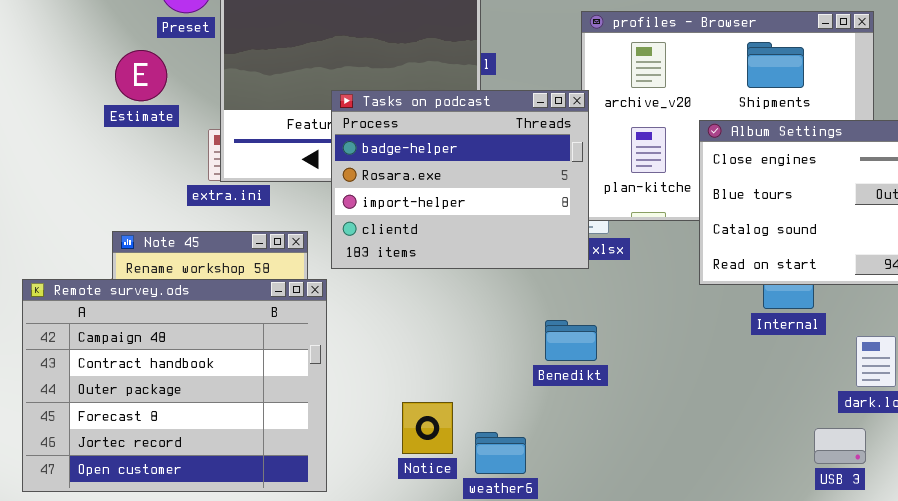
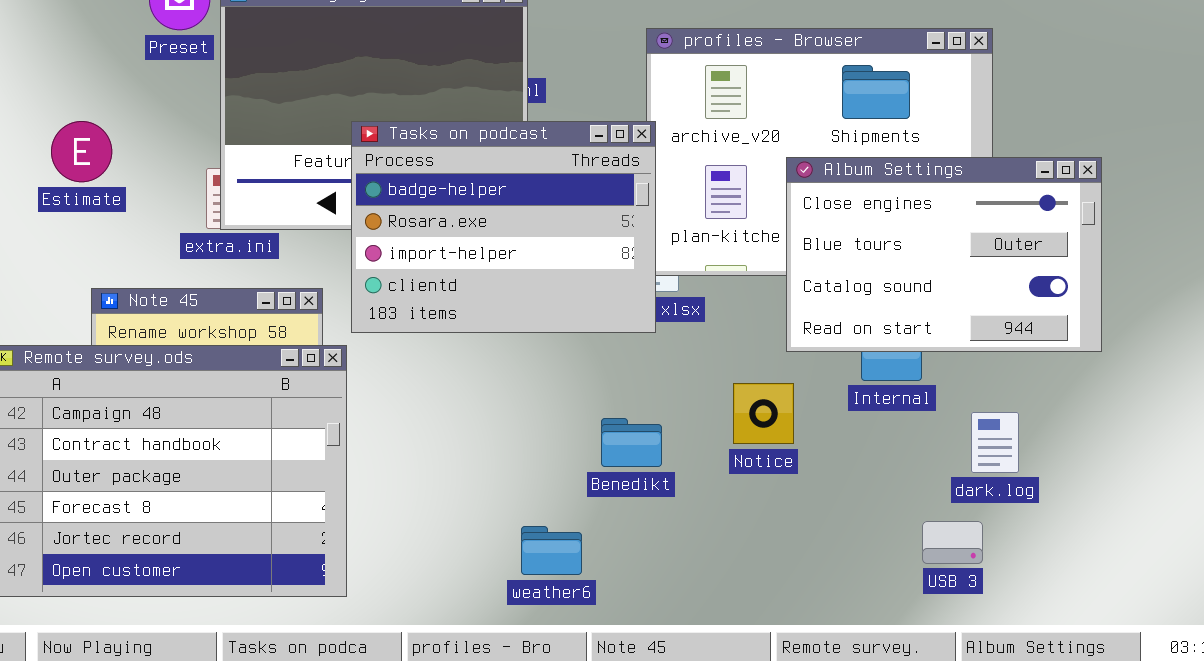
Estimate: [115,50,167,101] -> [51,121,112,182], moved
Benedikt: [545,320,597,361] -> [601,418,662,467], moved
Notice: [402,402,453,454] -> [733,383,794,444], moved

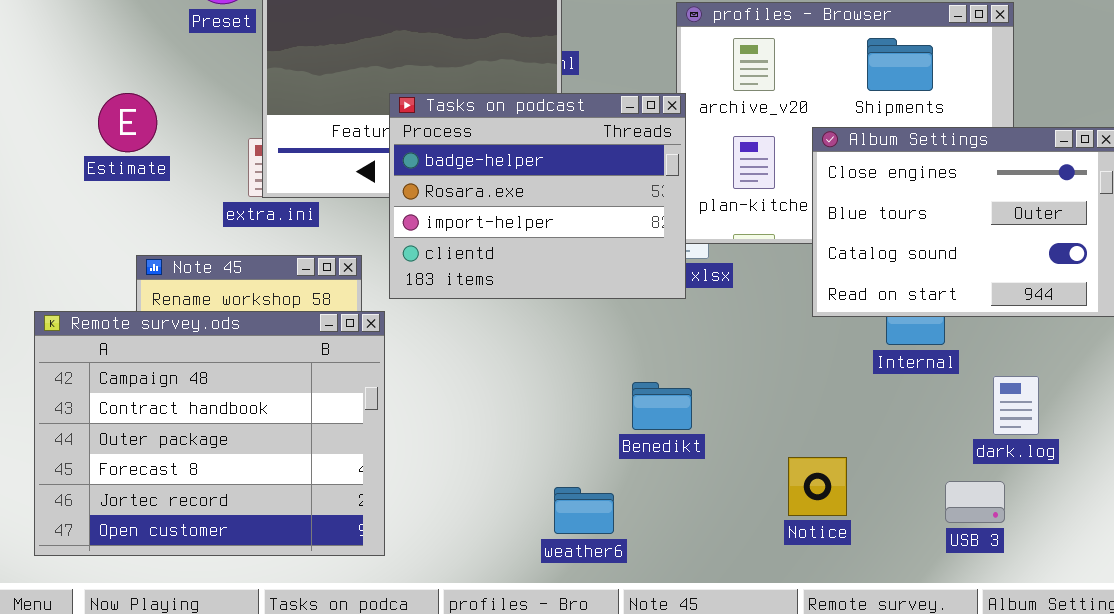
Notice: [733,383,794,444] -> [788,457,847,516], moved

